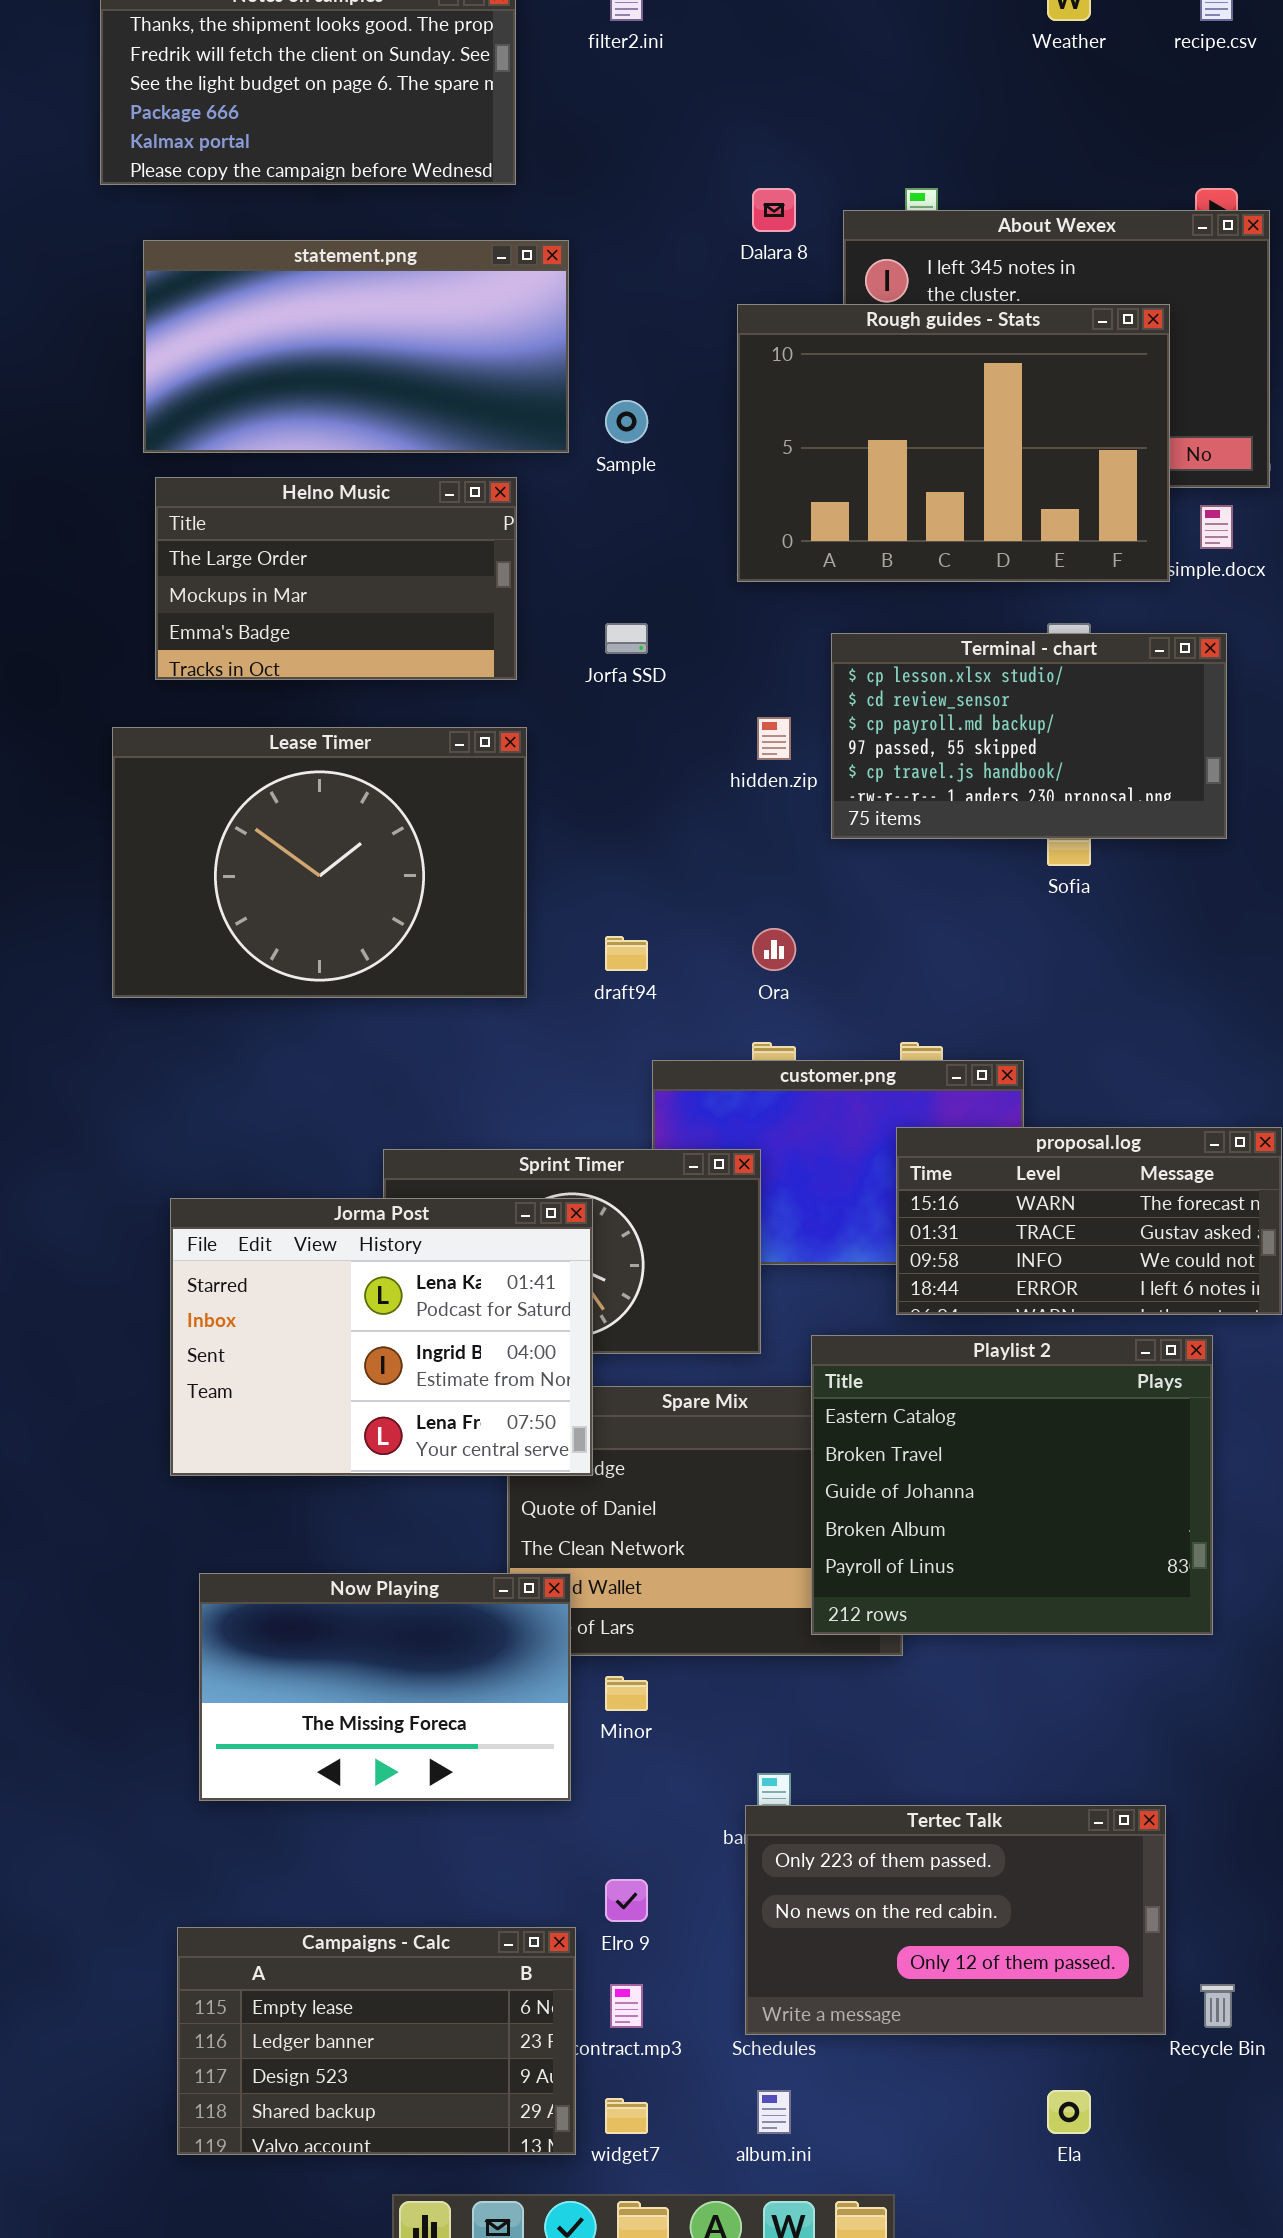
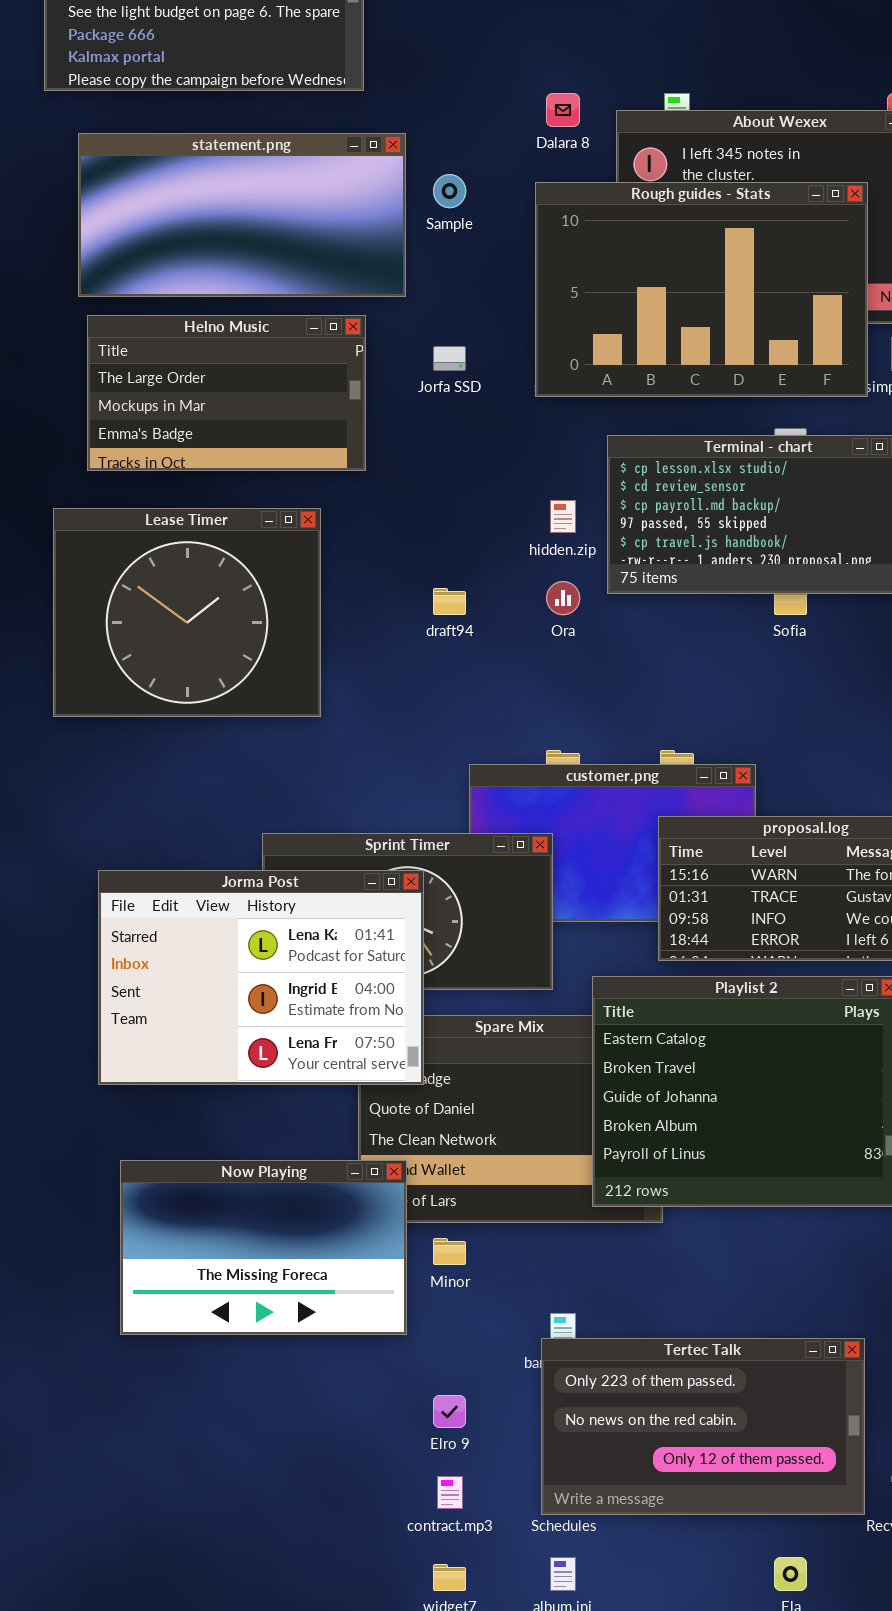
Sample: [605,400,648,443] -> [433,174,466,208], moved
Jorfa SSD: [605,623,648,654] -> [433,346,466,371], moved
Lease Timer: [112,727,527,998] -> [53,508,321,717], resized
Ora: [752,928,796,971] -> [546,581,580,615], moved
draft94: [605,936,648,971] -> [433,588,466,615], moved
Campaigns - Calc: [177,1927,576,2155] -> none, closed

